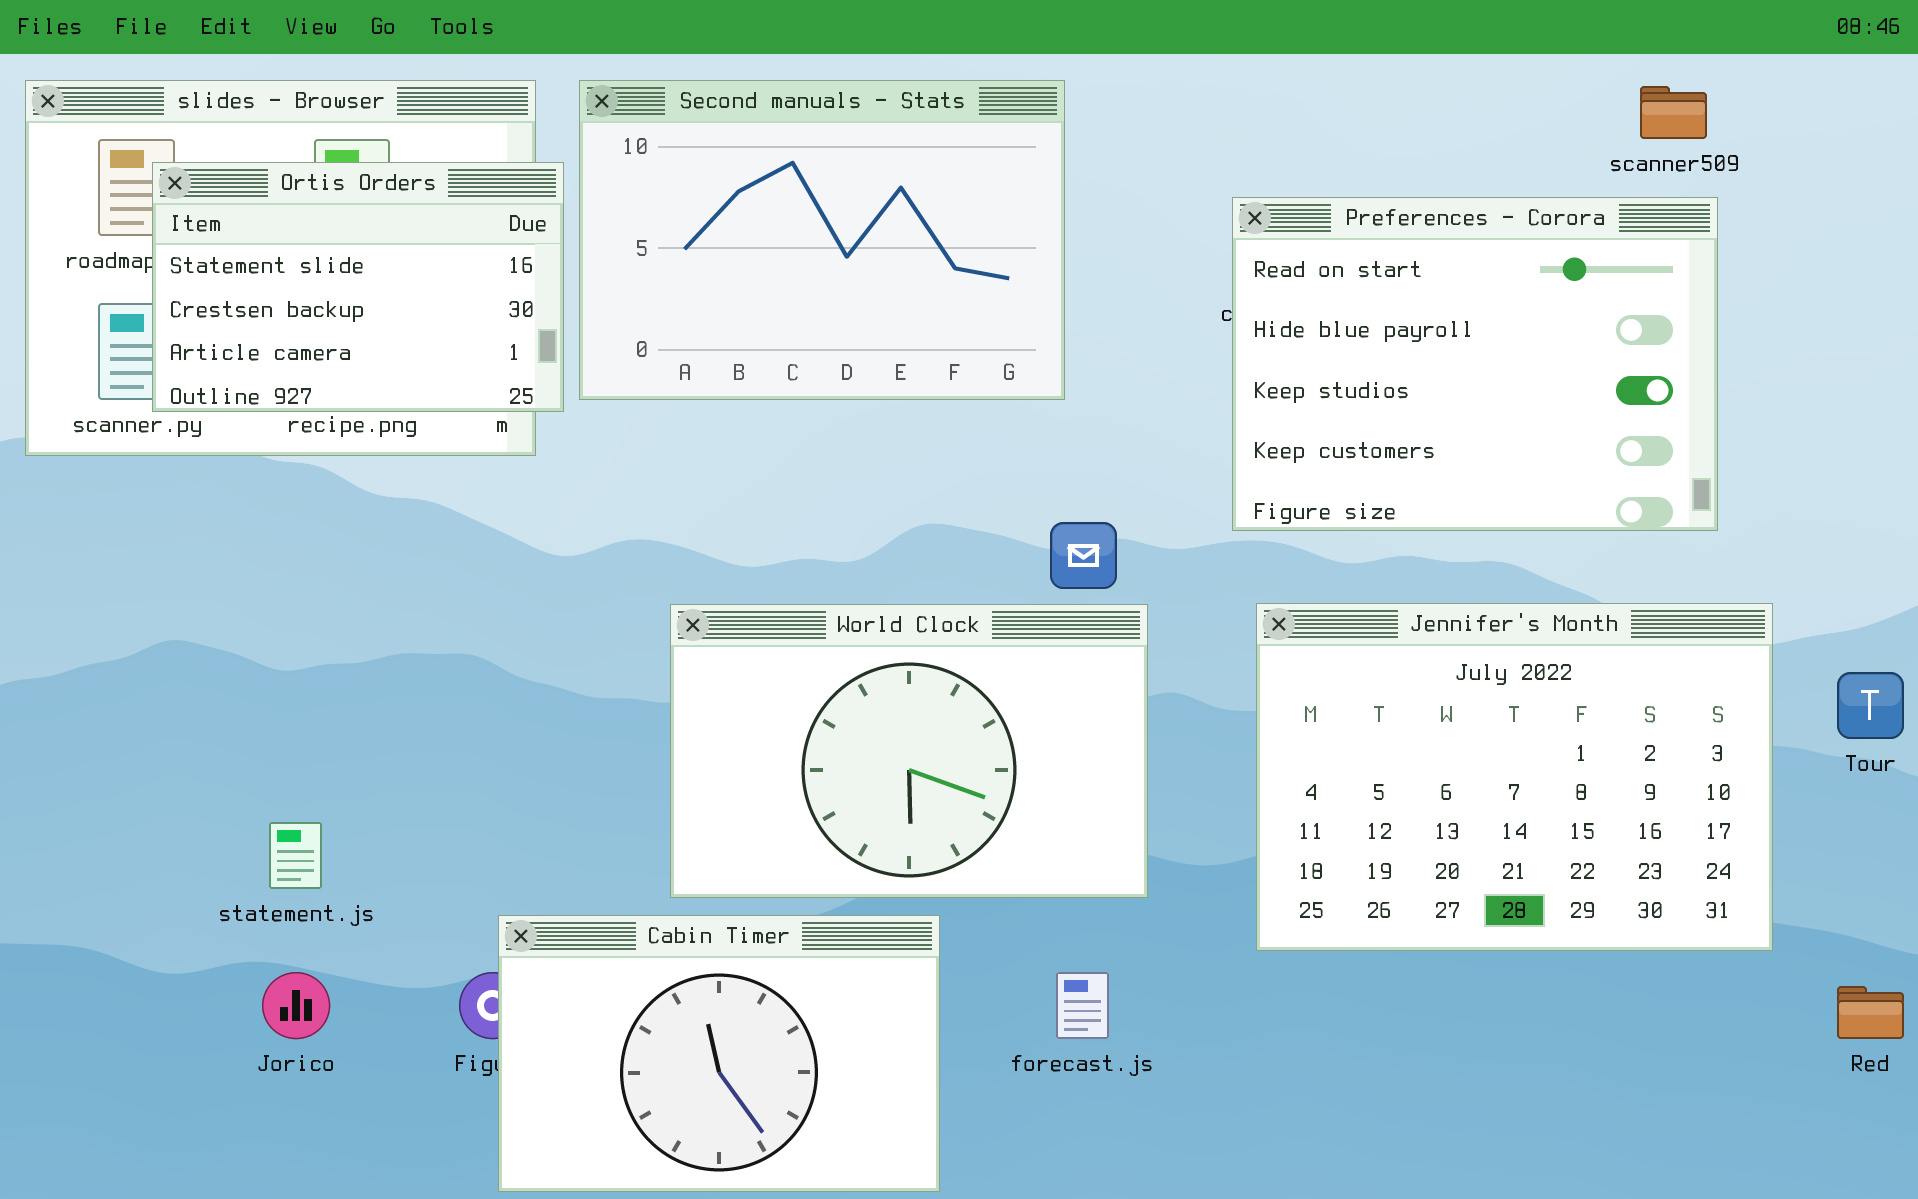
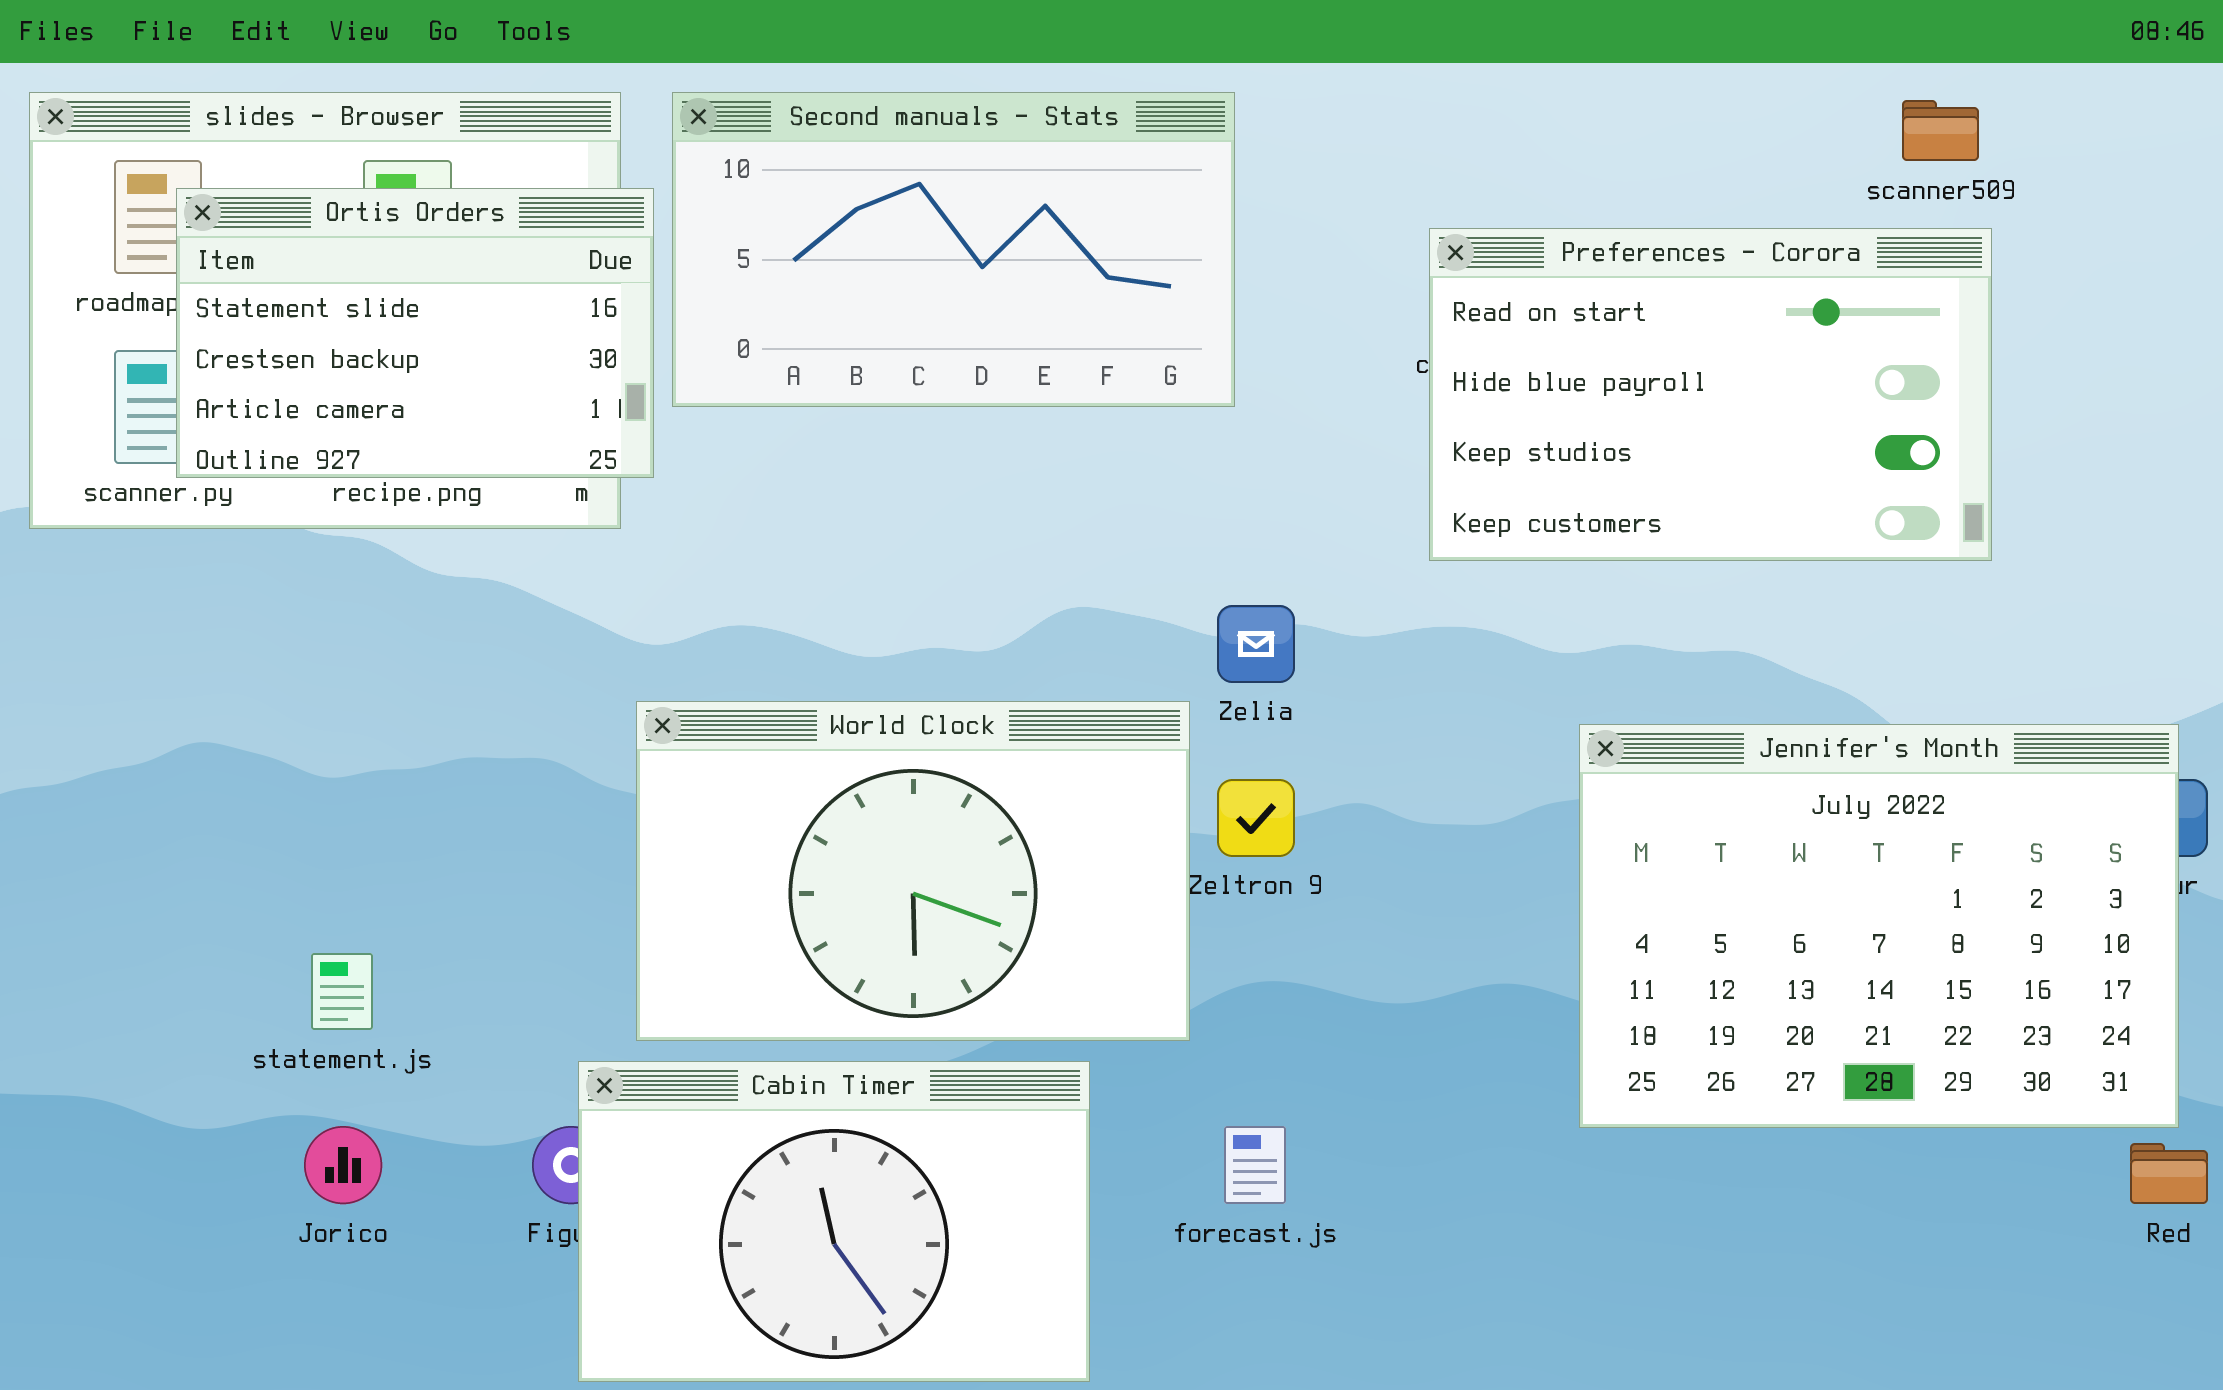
Second manuals - Stats: [579,80,1065,400] -> [672,92,1235,407], resized
Preferences - Corora: [1232,197,1718,531] -> [1429,228,1992,561], resized
Jennifer's Month: [1256,603,1773,951] -> [1579,724,2179,1128], moved
World Clock: [670,604,1148,898] -> [636,701,1190,1041], moved

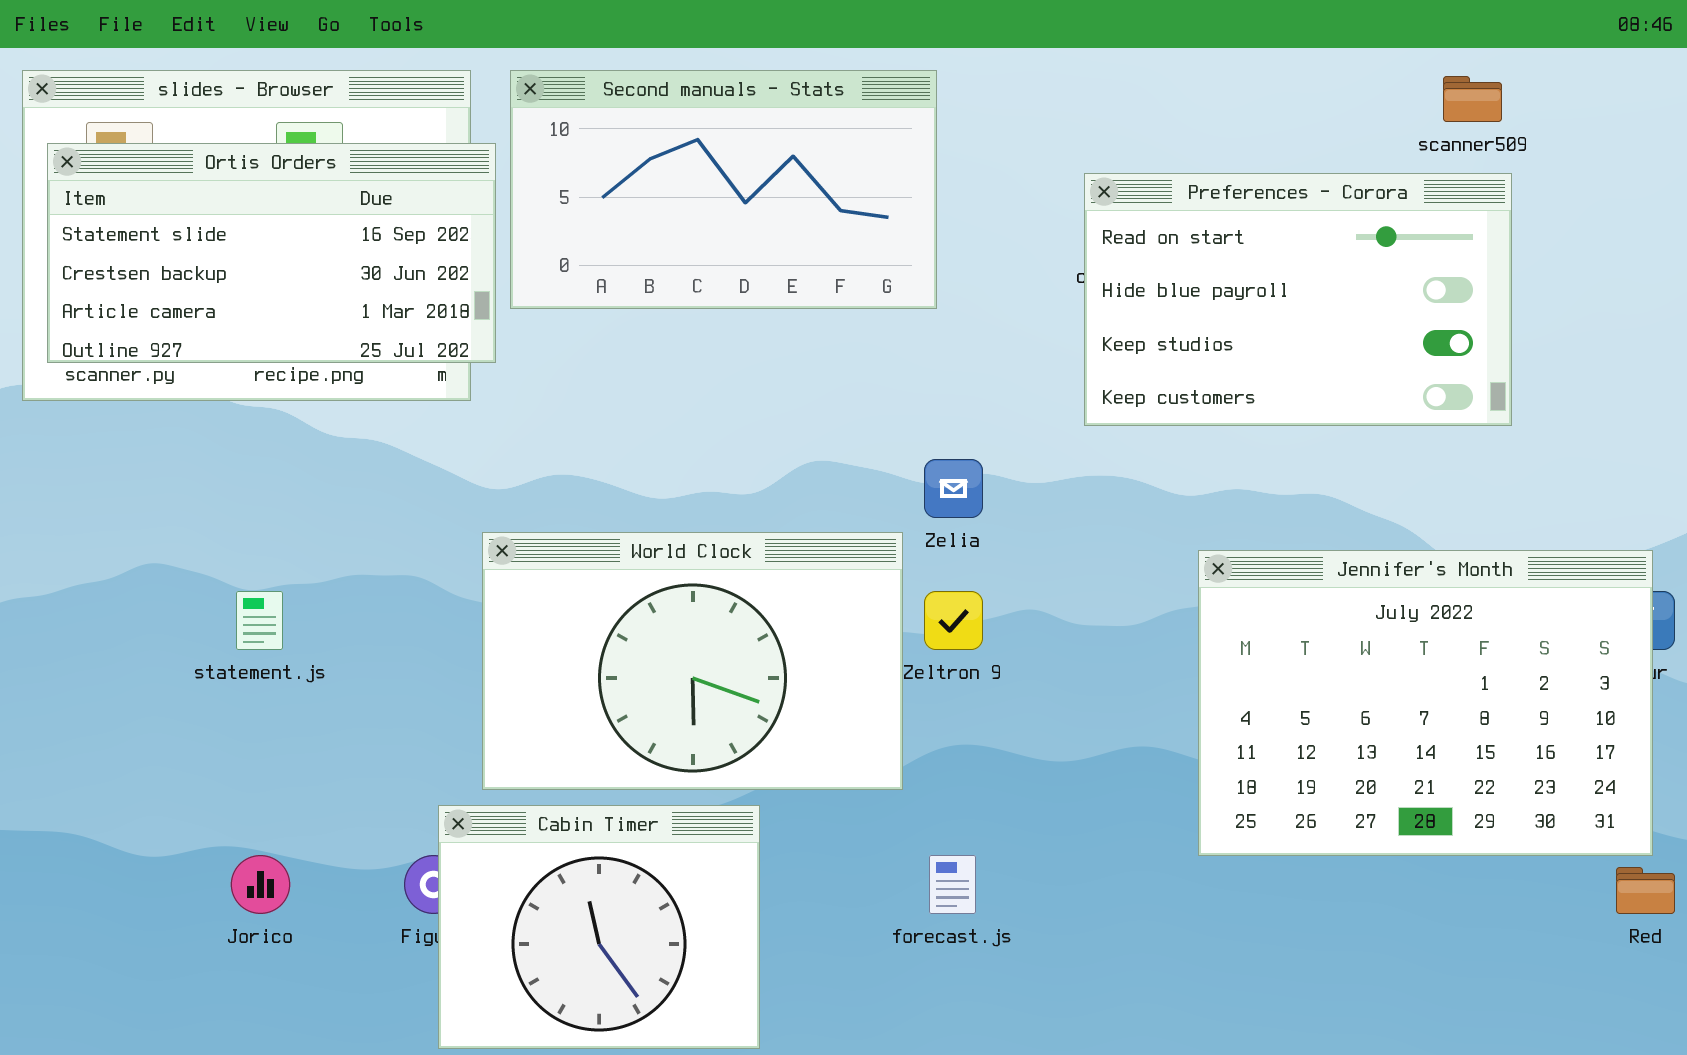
Ortis Orders: [176,188,654,478] -> [47,143,496,363], resized
statement.js: [311,953,373,1030] -> [236,591,283,650], moved
Cabin Timer: [578,1061,1090,1382] -> [438,805,760,1049], resized

